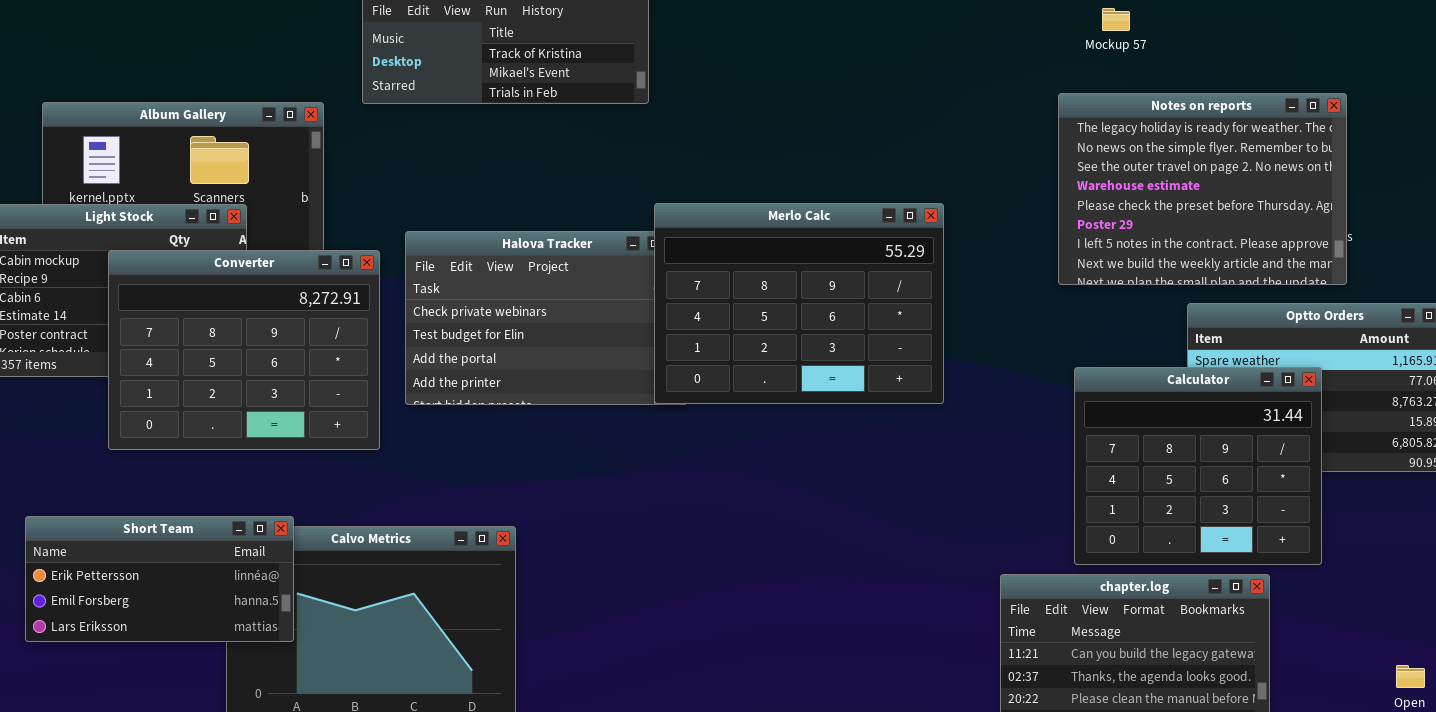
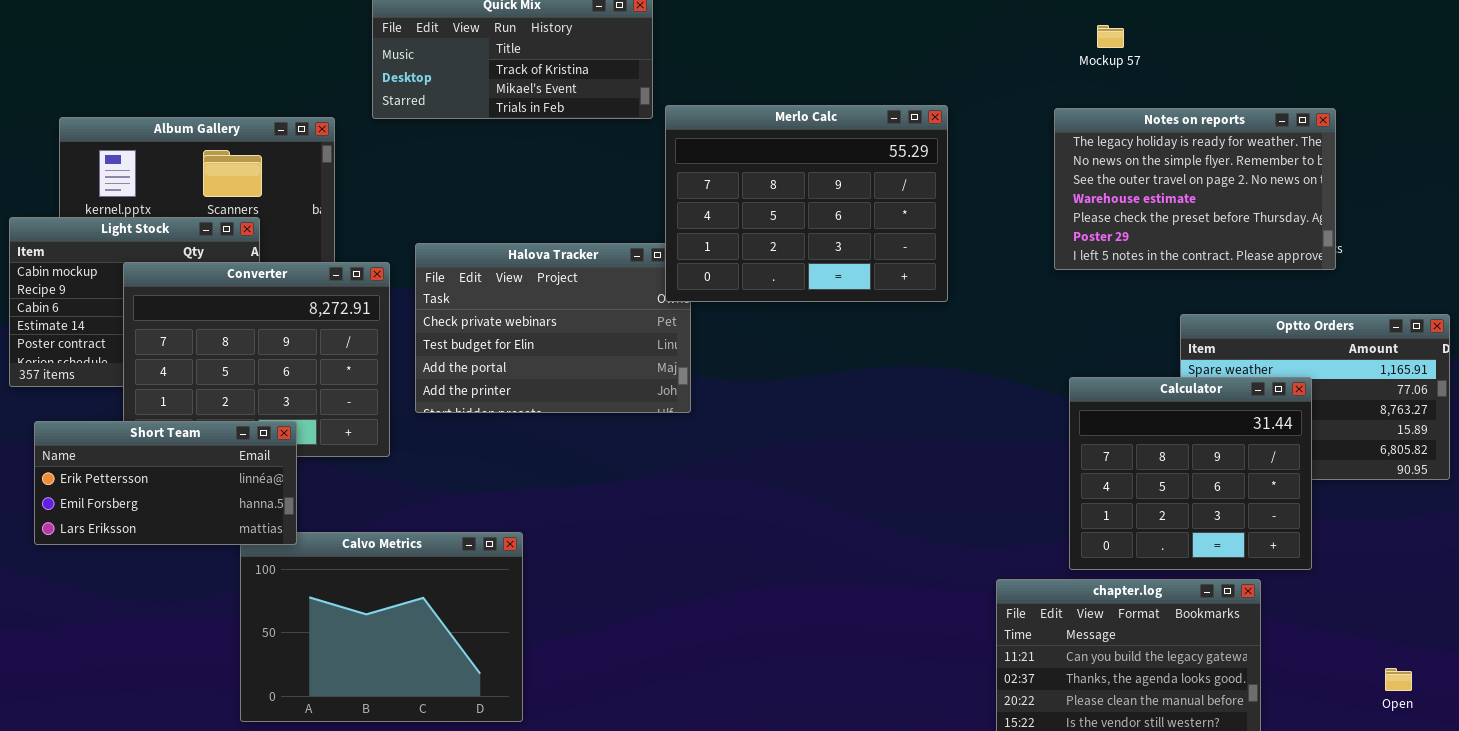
Notes on reports: [1058,93,1347,285] -> [1054,108,1336,270], resized
Merlo Calc: [654,203,944,404] -> [665,105,948,302], moved
Short Team: [25,516,294,642] -> [34,421,297,545], moved

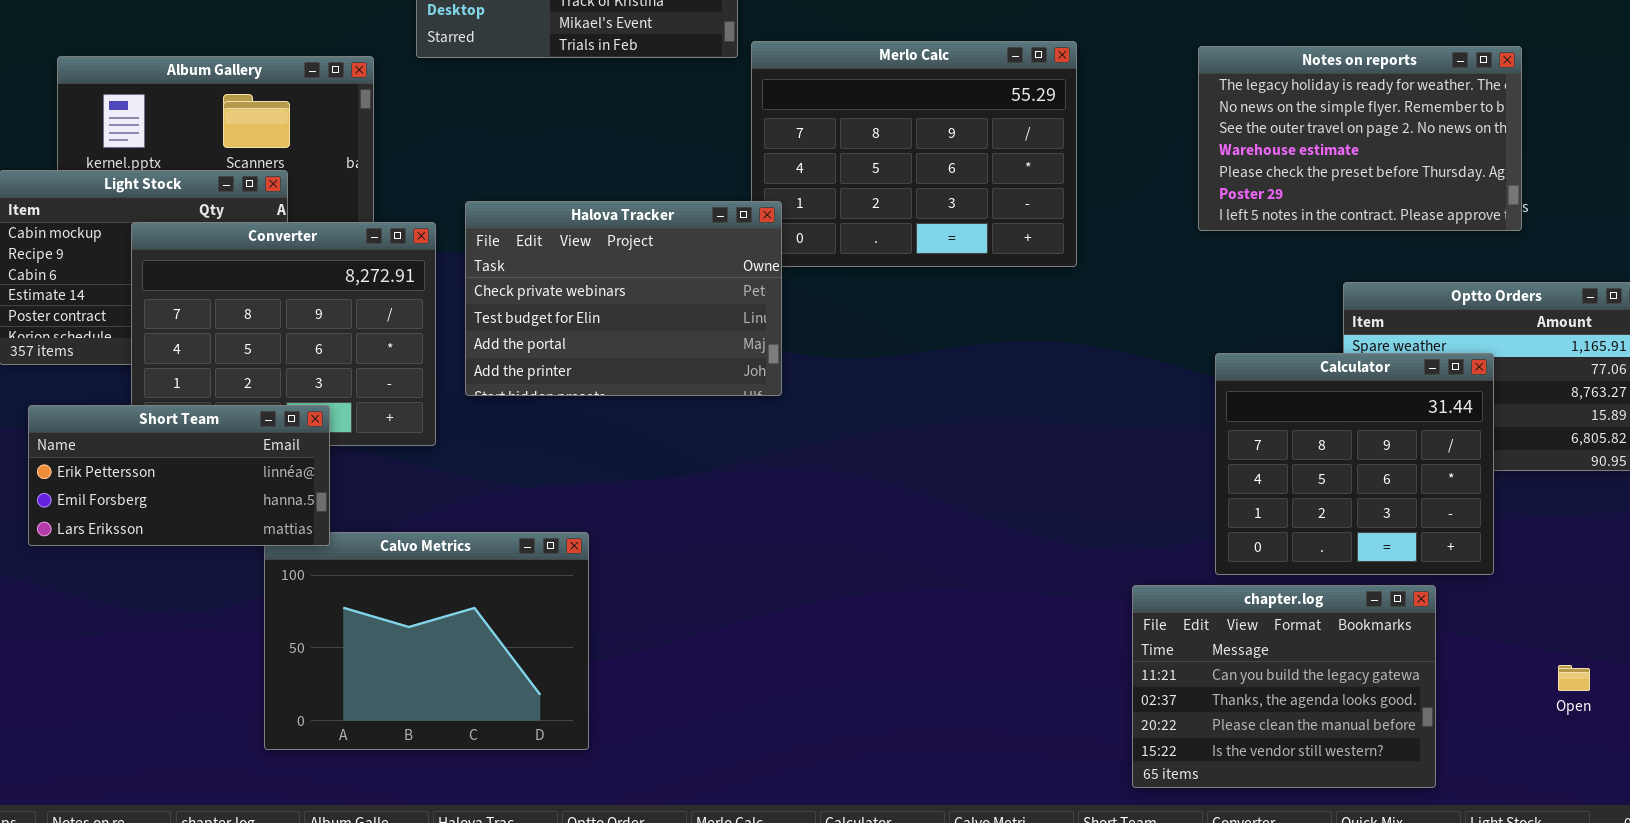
Halova Tracker: [415,243,691,413] -> [465,201,782,396], raised
Open: [1385,668,1412,691] -> [1558,665,1590,691], moved

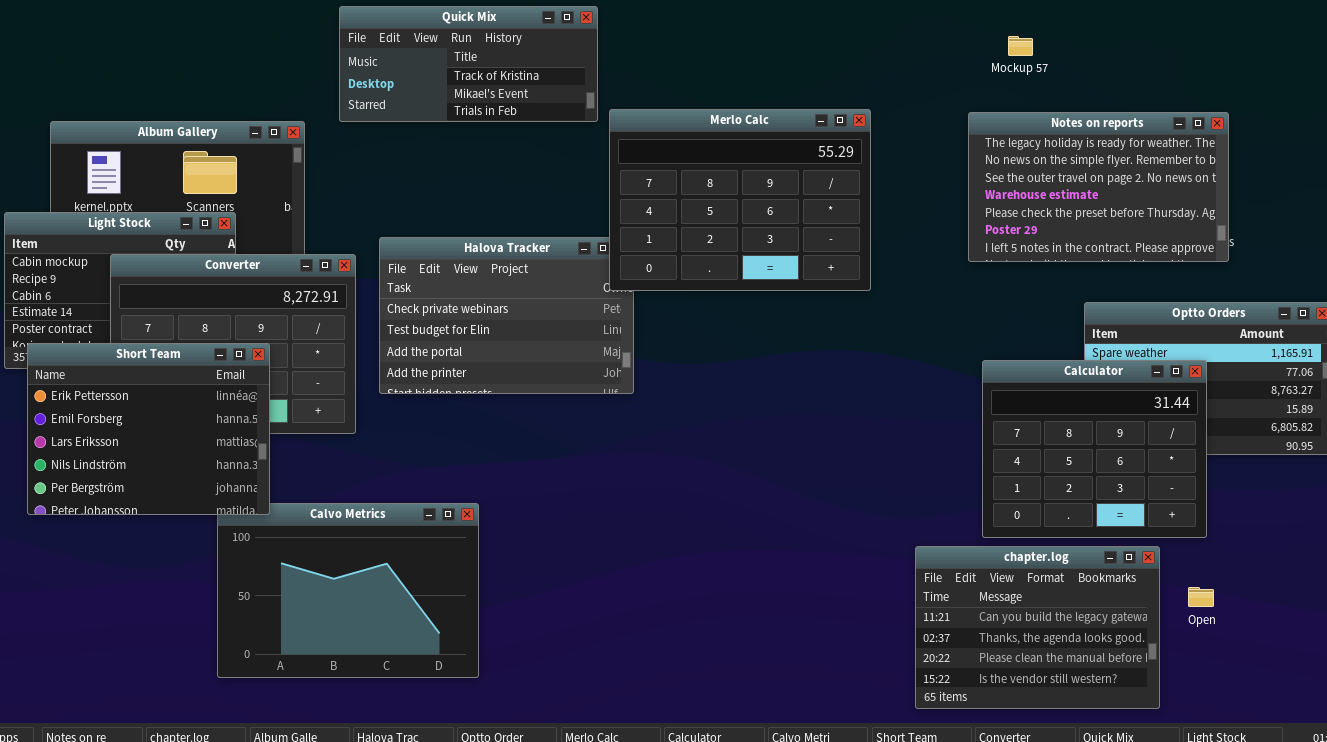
Merlo Calc: [751,41,1077,267] -> [609,109,871,291], raised
Short Team: [28,405,330,546] -> [27,343,270,515], resized
Open: [1558,665,1590,691] -> [1188,587,1214,607], moved

